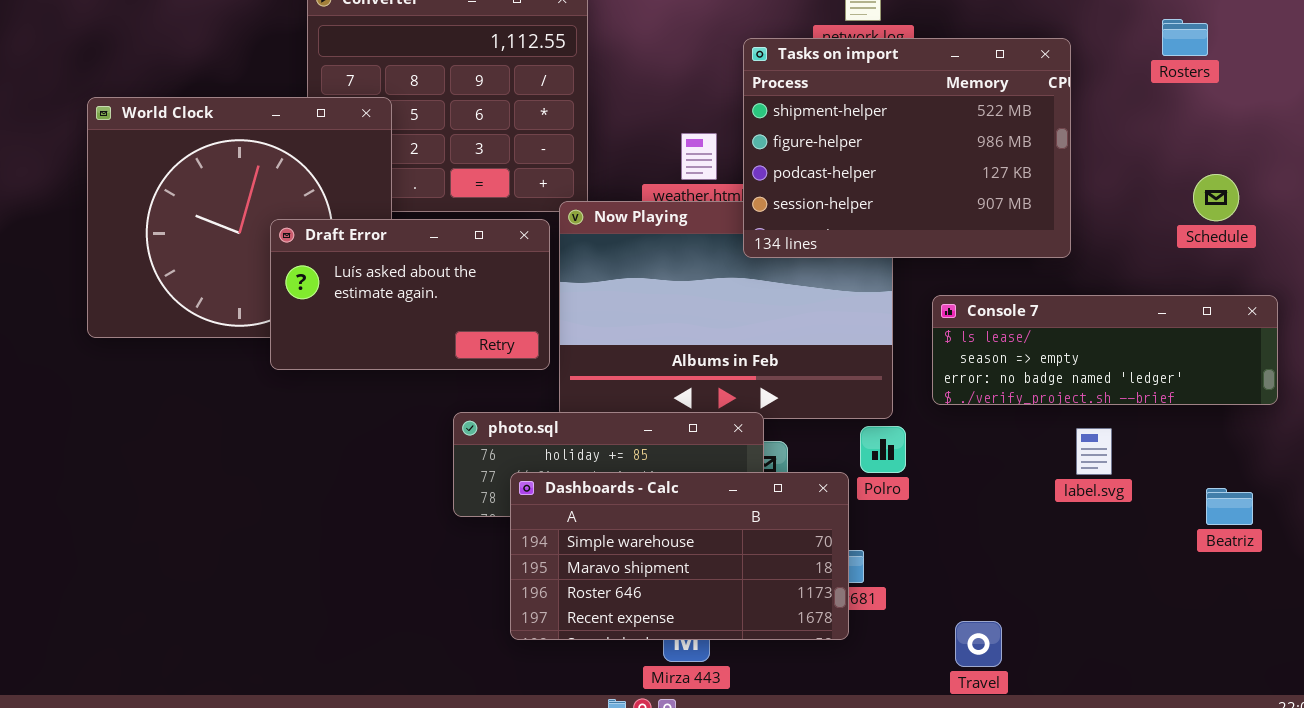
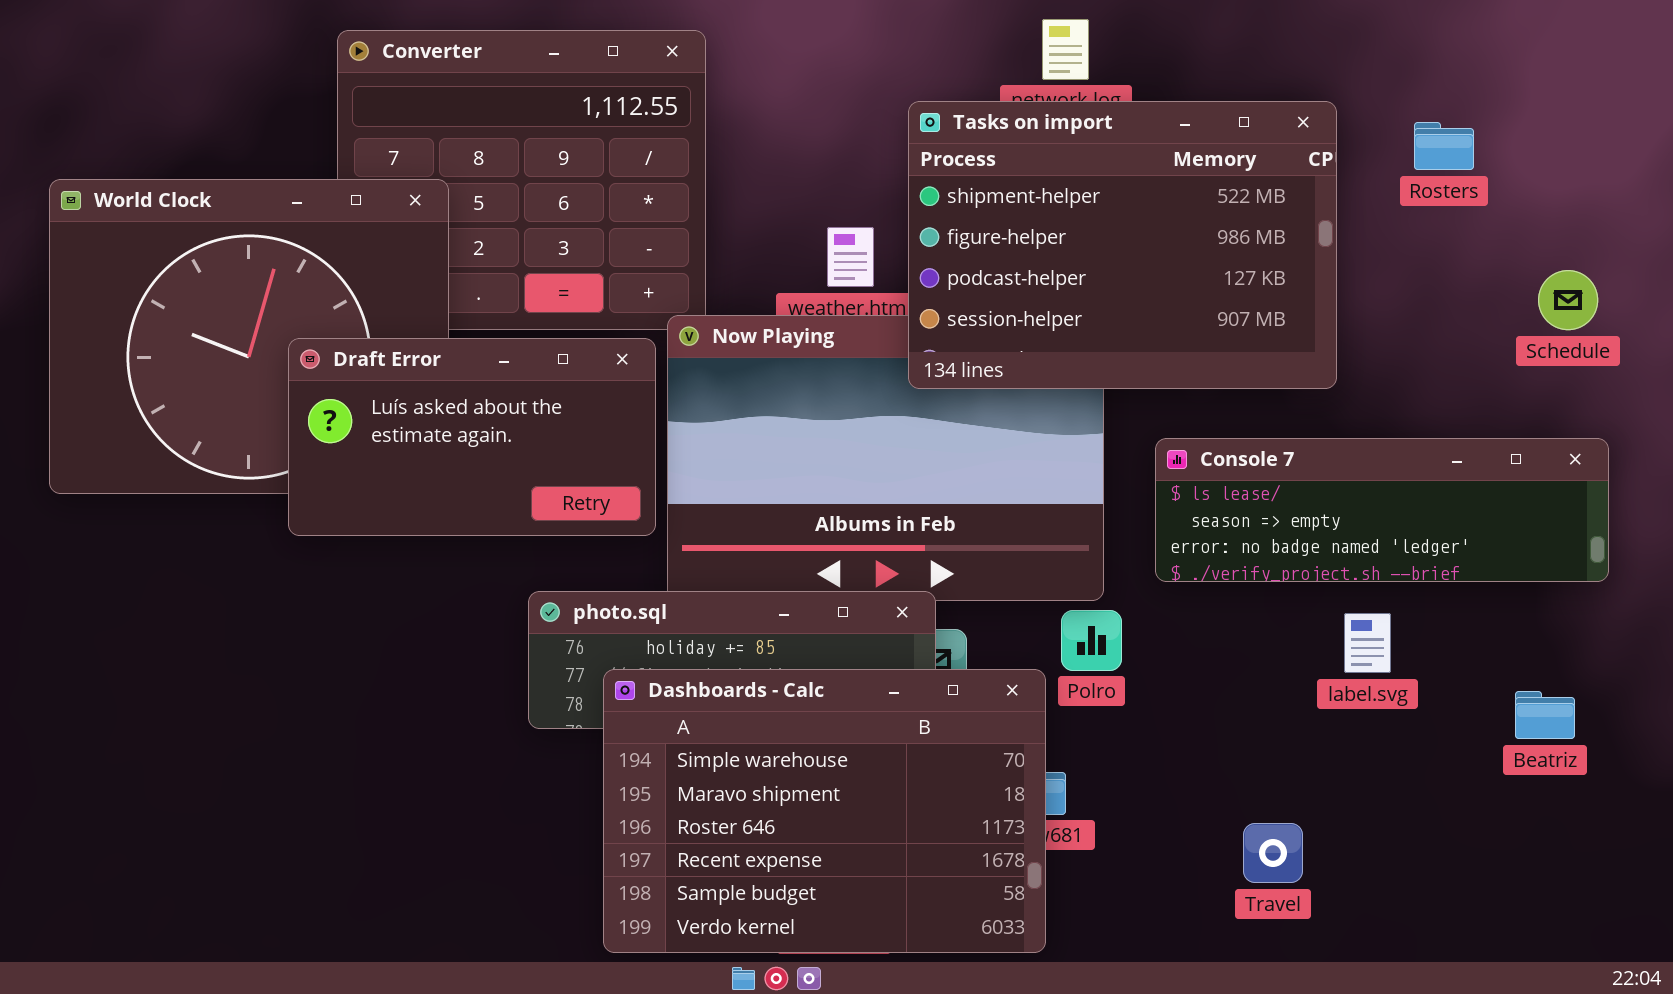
Rosters: [1162,19,1208,56] -> [1414,122,1474,170], moved
Schedule: [1193,174,1239,221] -> [1538,270,1598,330], moved
Dashboards - Calc: [510,472,849,640] -> [603,669,1046,953], resized
Travel: [955,621,1002,667] -> [1243,823,1303,883], moved

